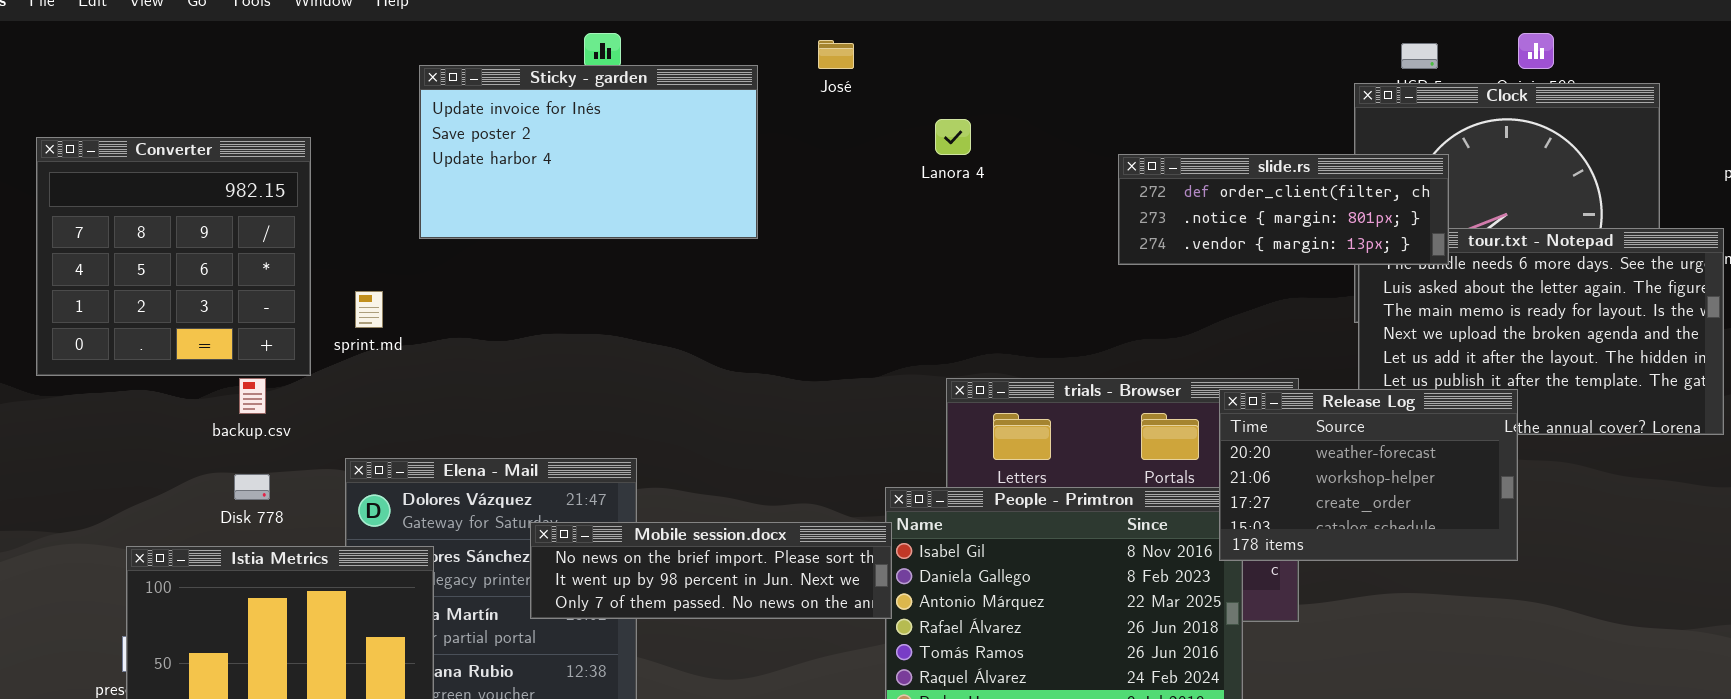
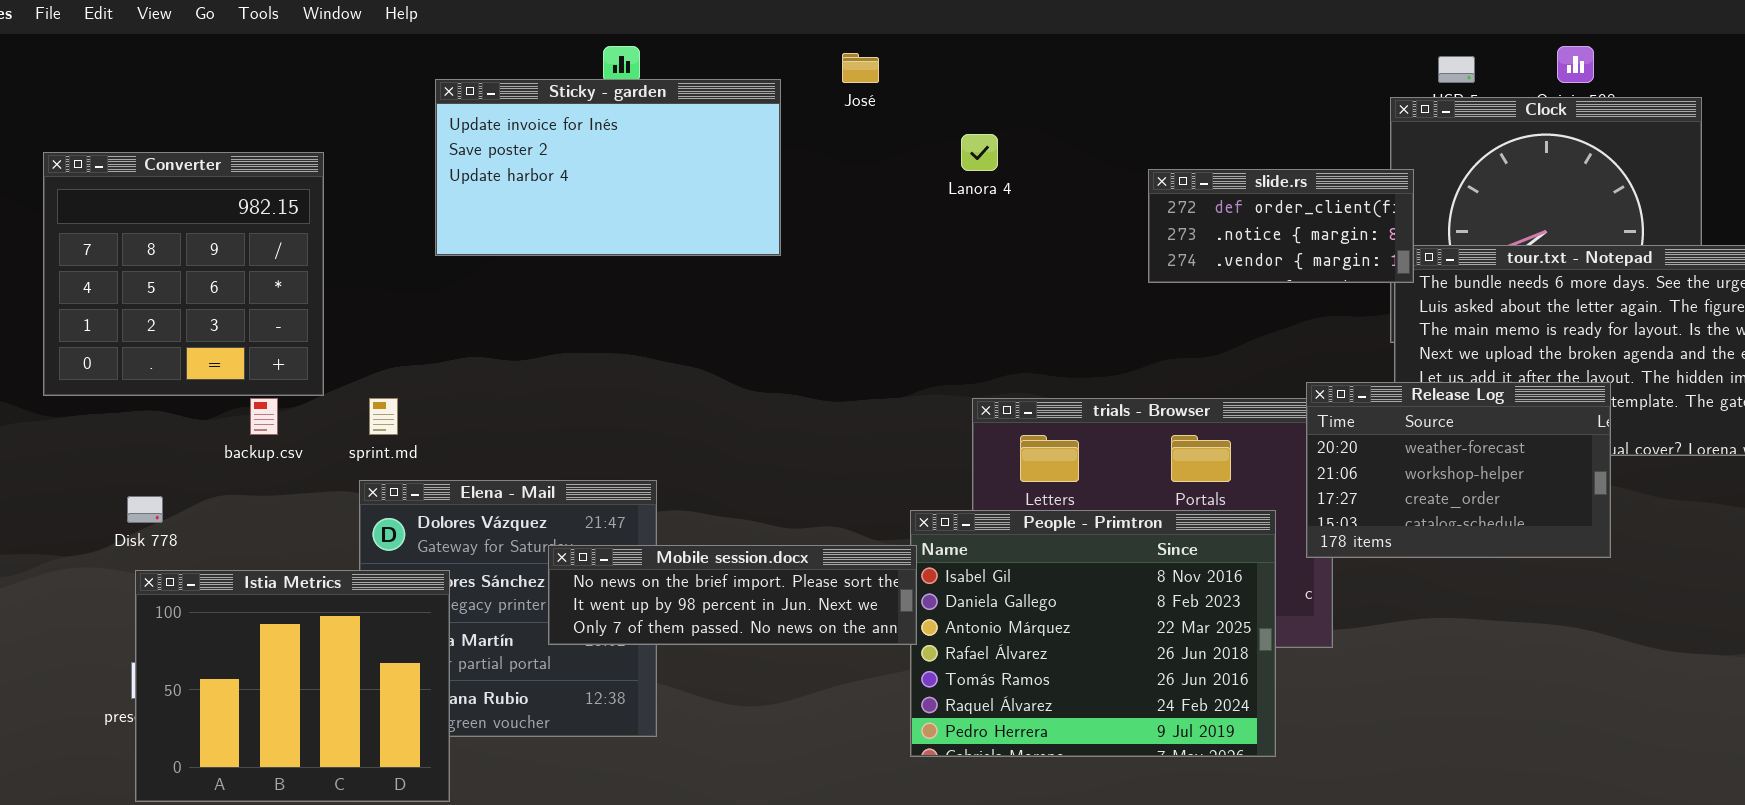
slide.rs: [1118,154,1449,265] -> [1148,169,1414,283], resized
sprint.md: [355,291,383,328] -> [369,398,398,435], moved
Release Log: [1219,389,1518,561] -> [1306,382,1611,558], moved
Disk 778: [234,474,270,500] -> [127,496,163,523], moved

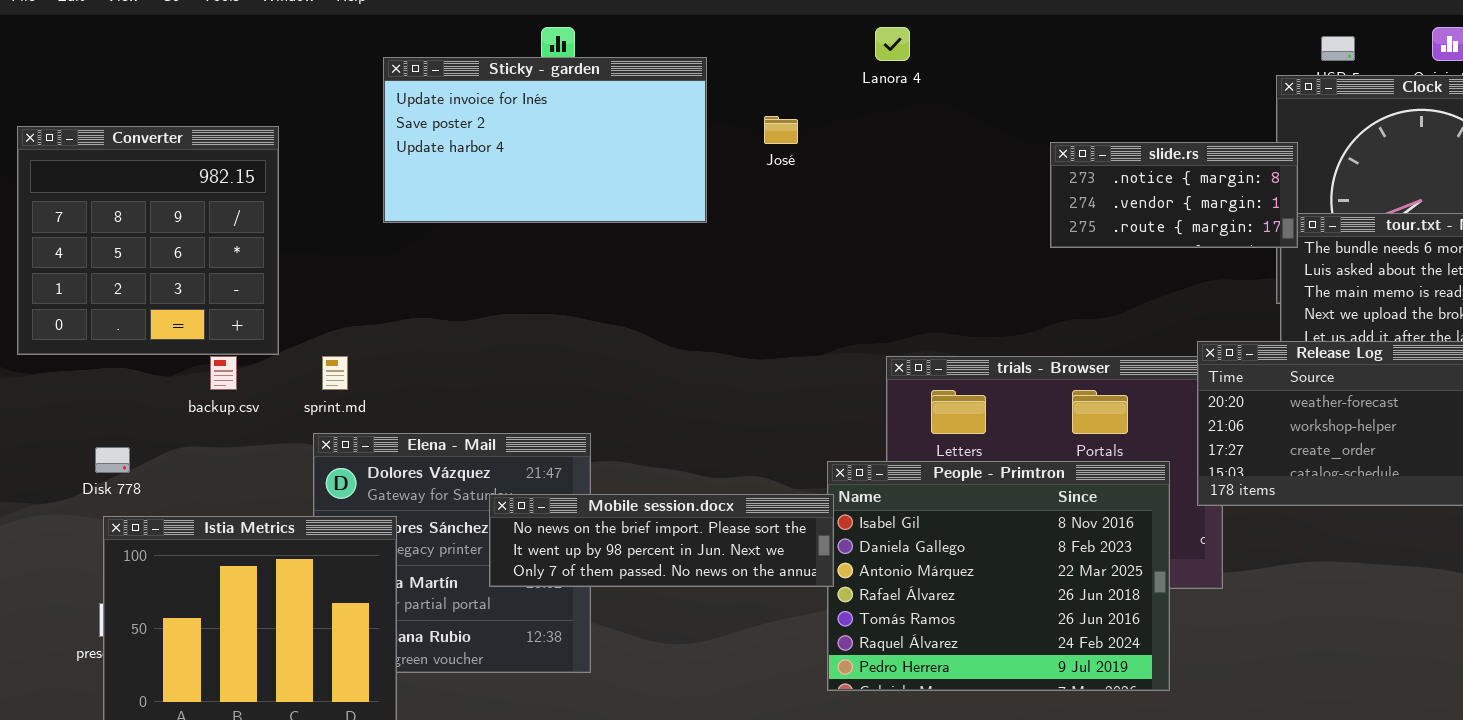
José: [842,53,879,83] -> [764,116,798,144], moved
Lanora 4: [961,134,998,171] -> [875,27,910,61], moved
slide.rs: [1148,169,1414,283] -> [1050,142,1298,248], scrolled down 1 row

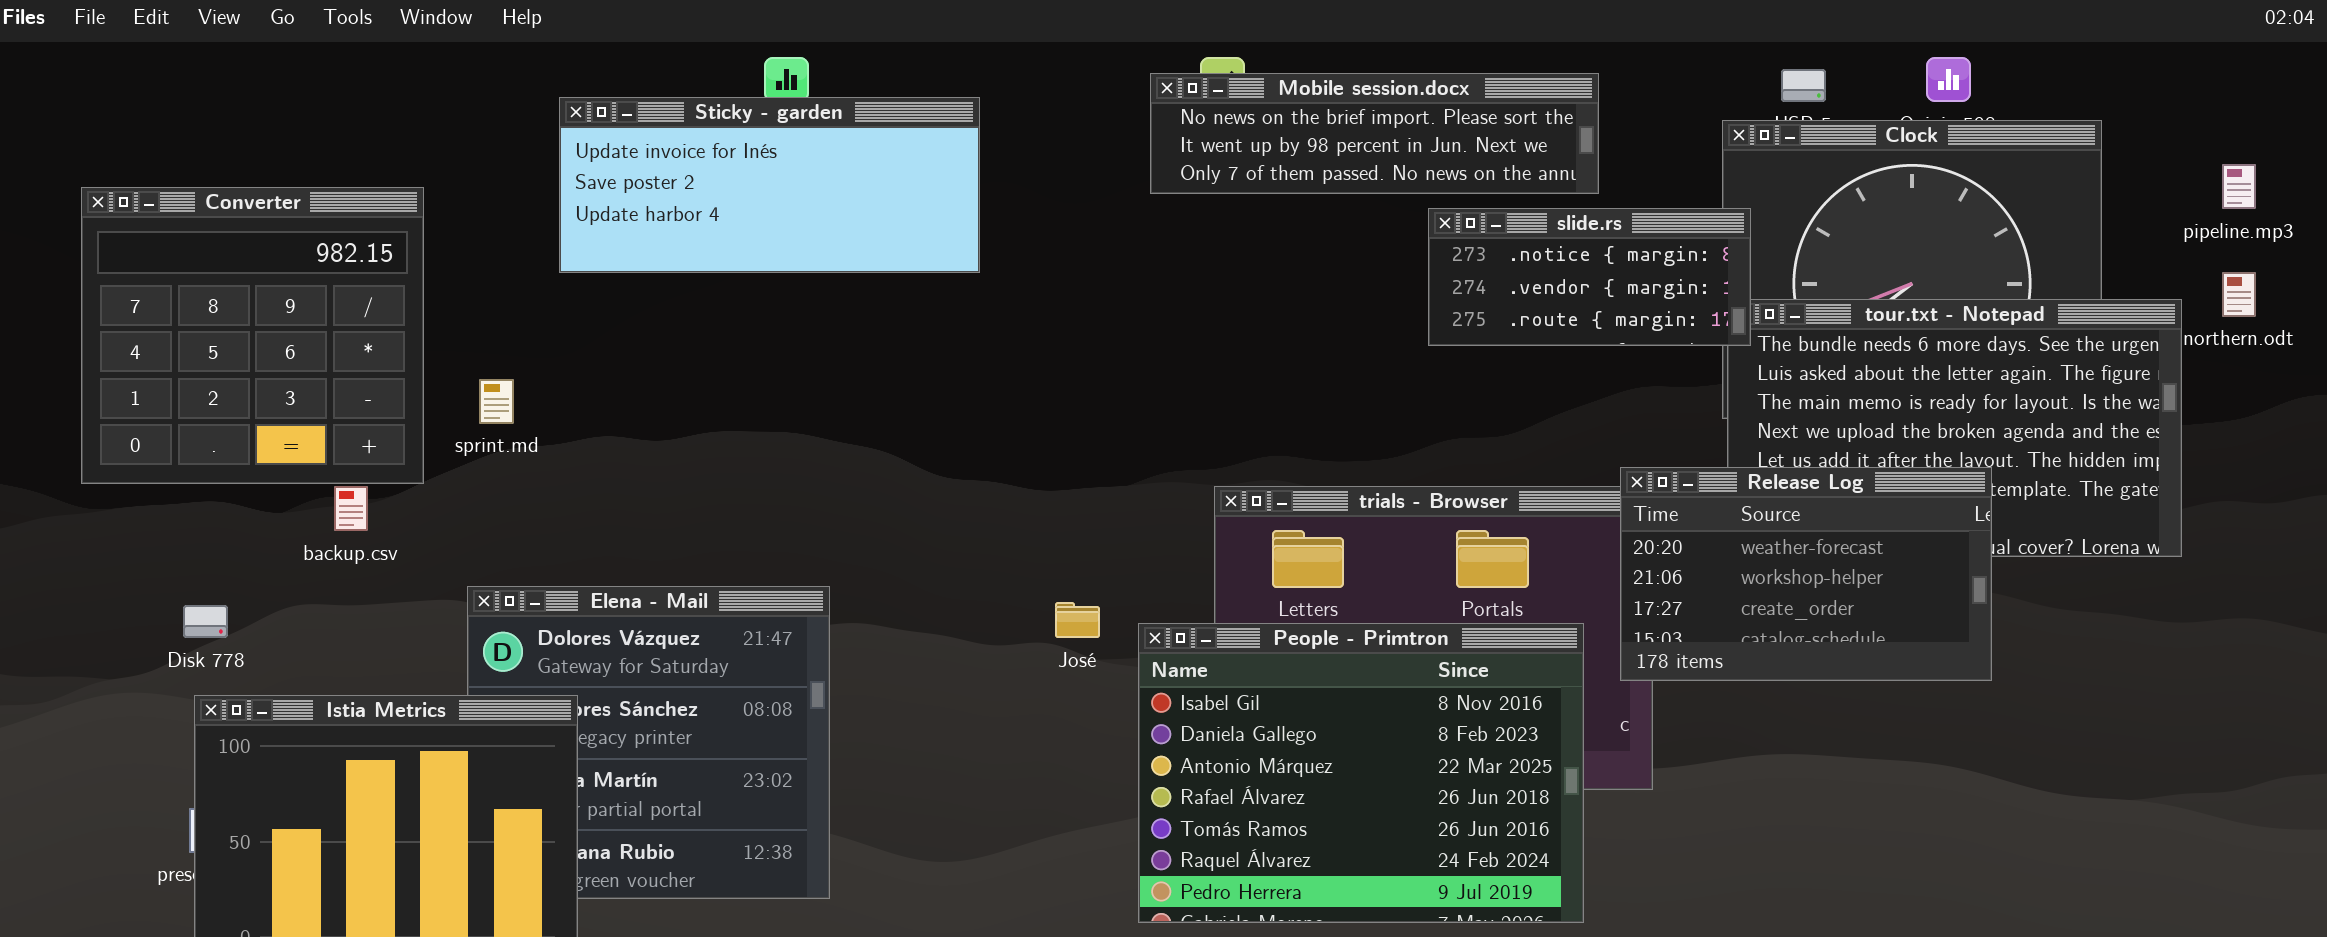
Sticky - garden: [383,57,707,223] -> [559,97,980,273], resized
José: [764,116,798,144] -> [1055,602,1100,638], moved
sprint.md: [322,356,348,390] -> [479,379,514,424], moved
Mobile session.docx: [489,494,834,587] -> [1150,73,1599,194], moved

